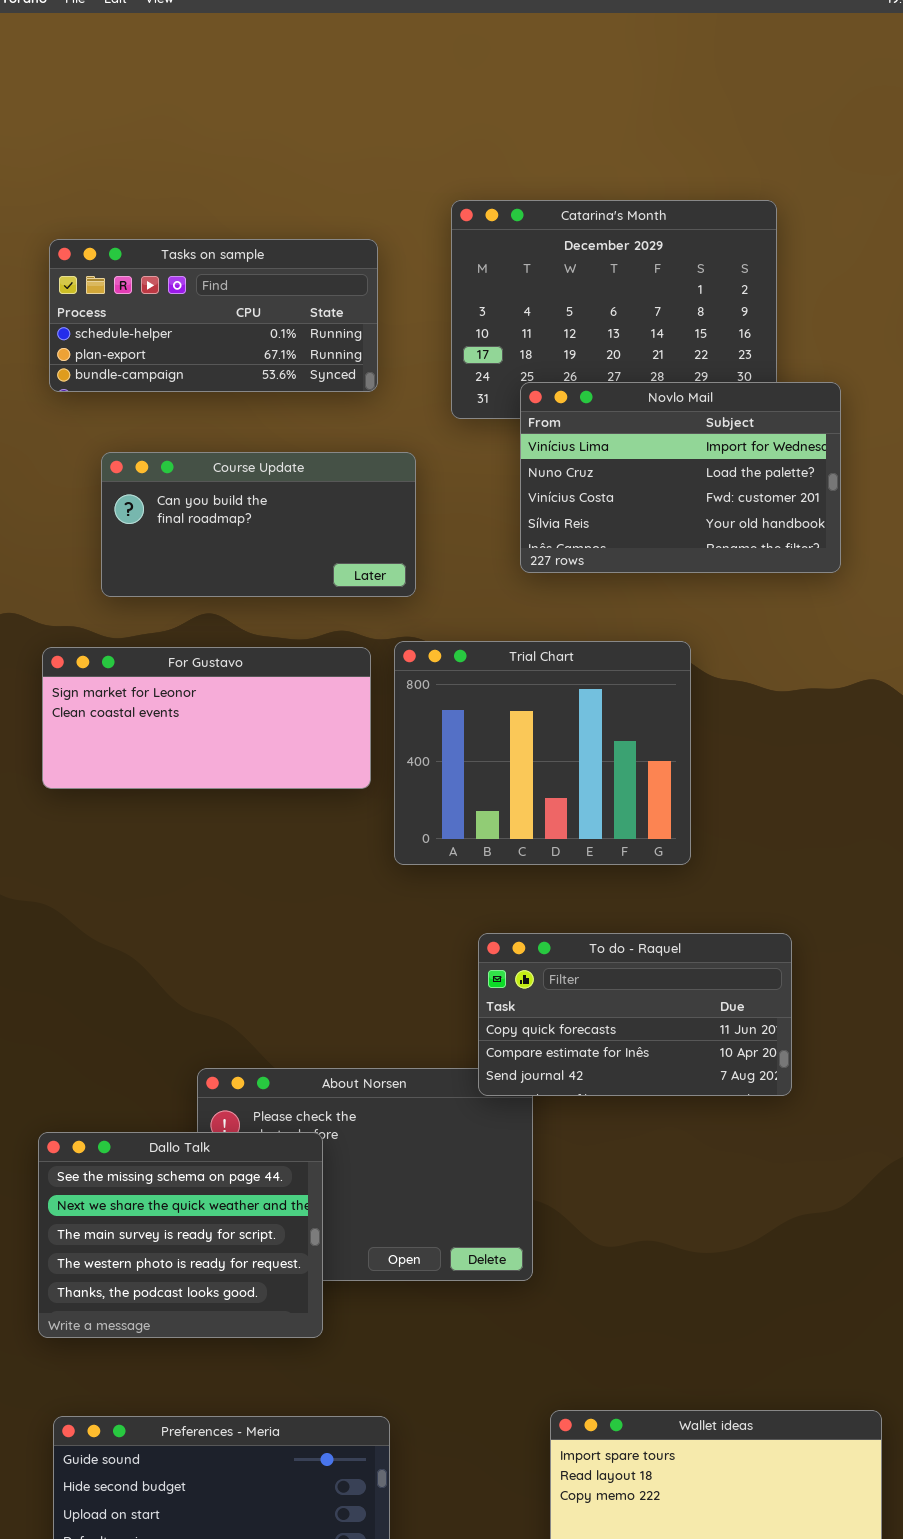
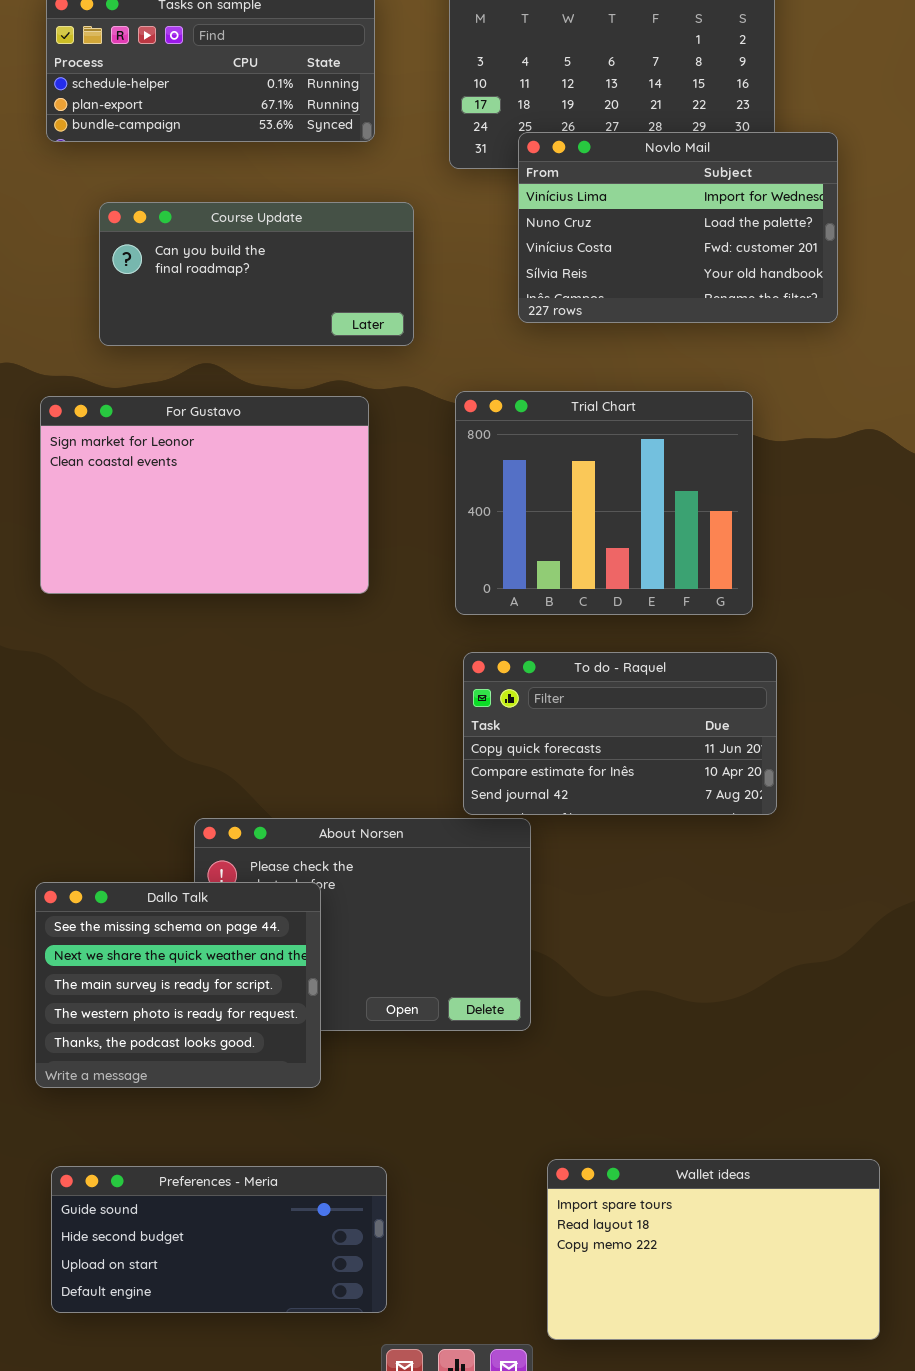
Trial Chart: [394,641,691,865] -> [455,391,753,615], moved
For Gustavo: [42,647,371,789] -> [40,396,369,594], resized
To do - Raquel: [478,933,792,1096] -> [463,652,777,815], moved

